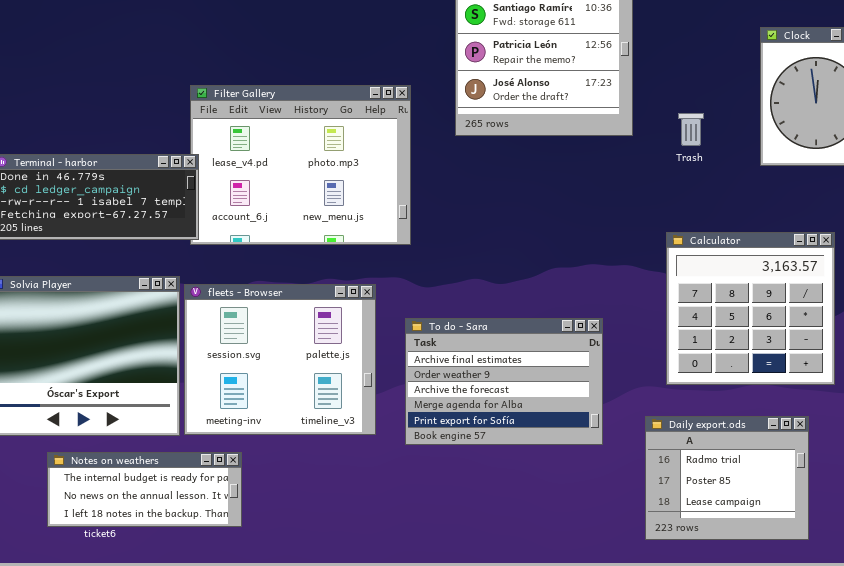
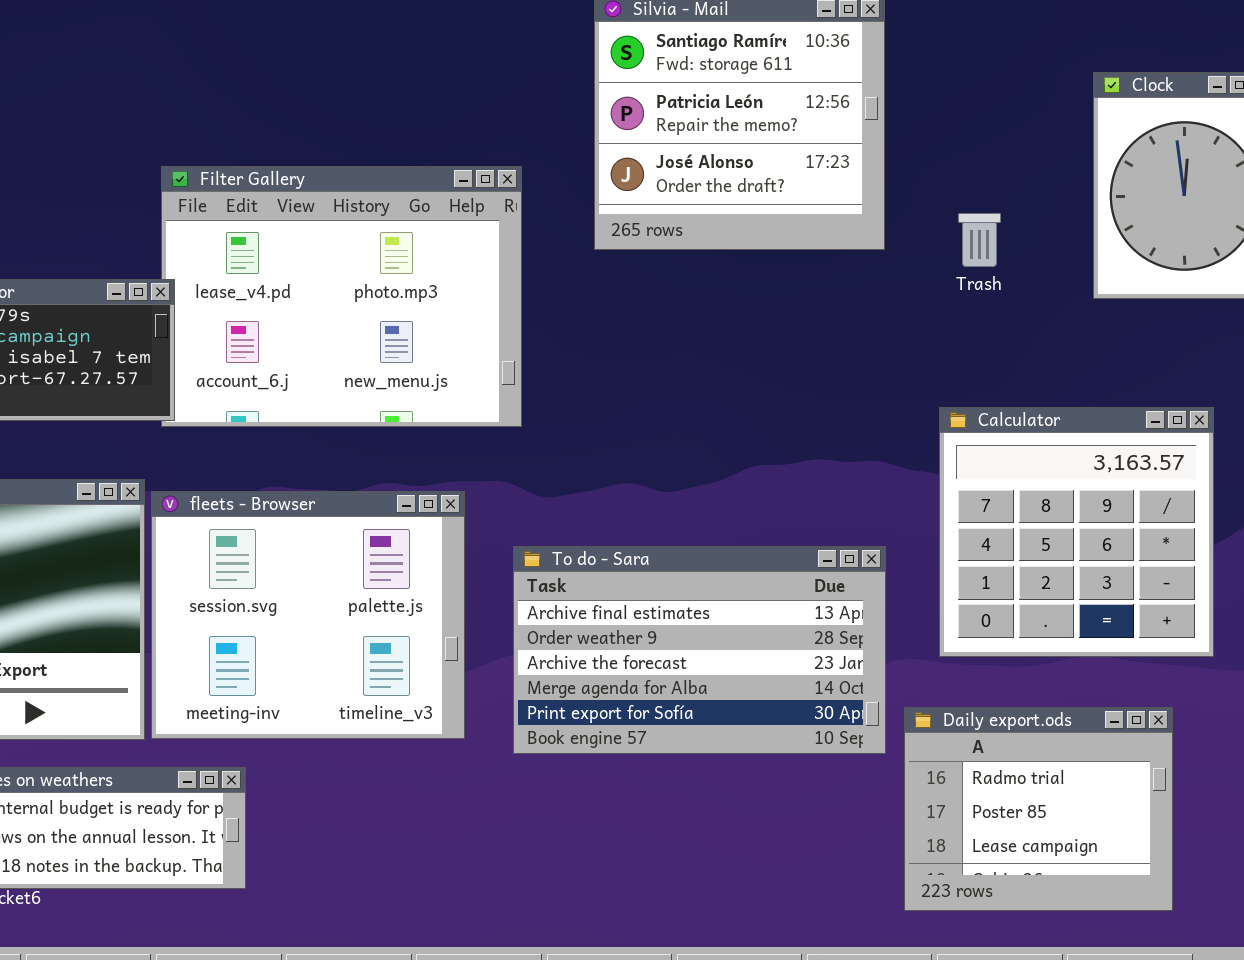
To do - Sara: [405,318,603,445] -> [513,546,886,754], resized

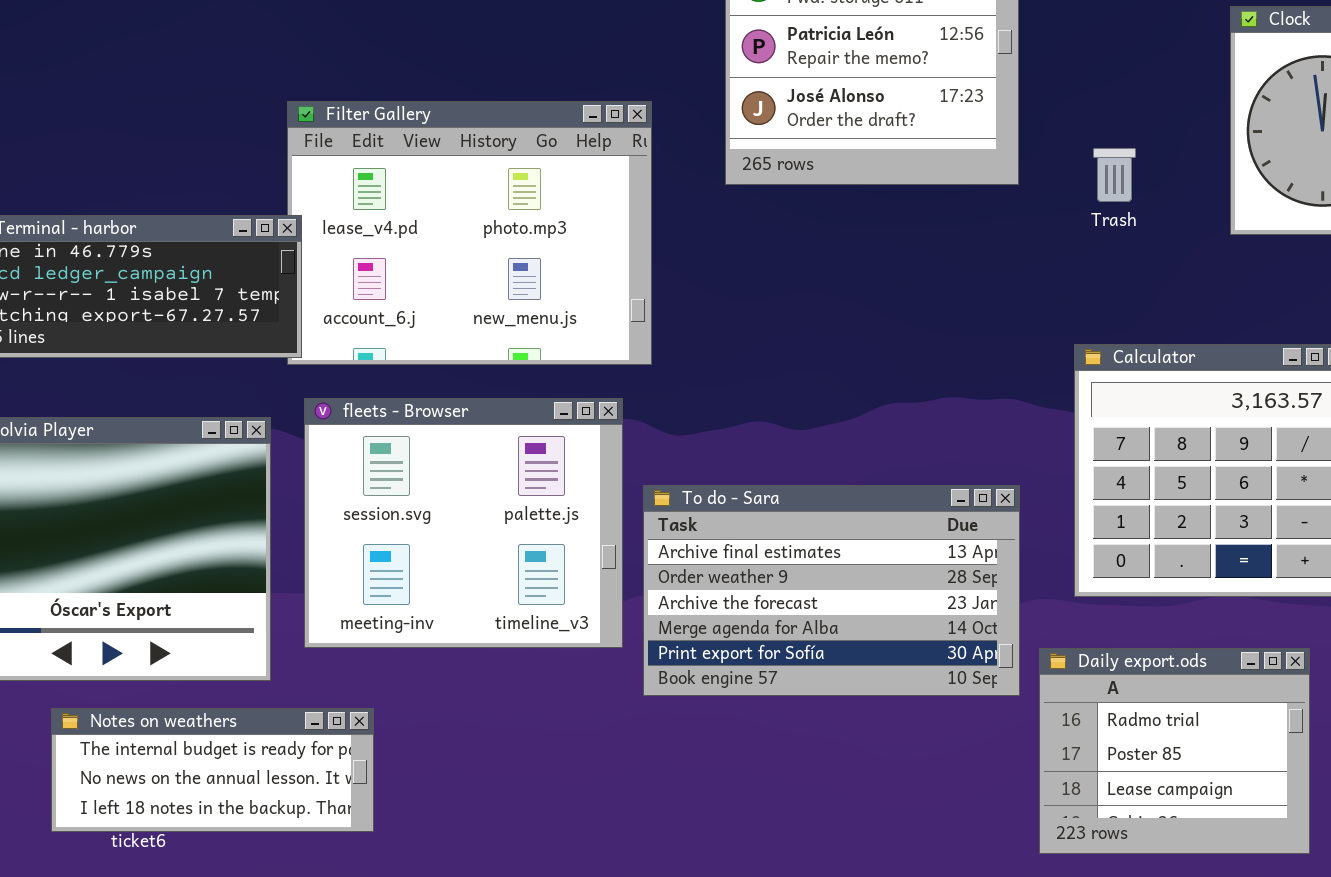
fleets - Browser: [151,491,465,739] -> [304,398,623,648], moved

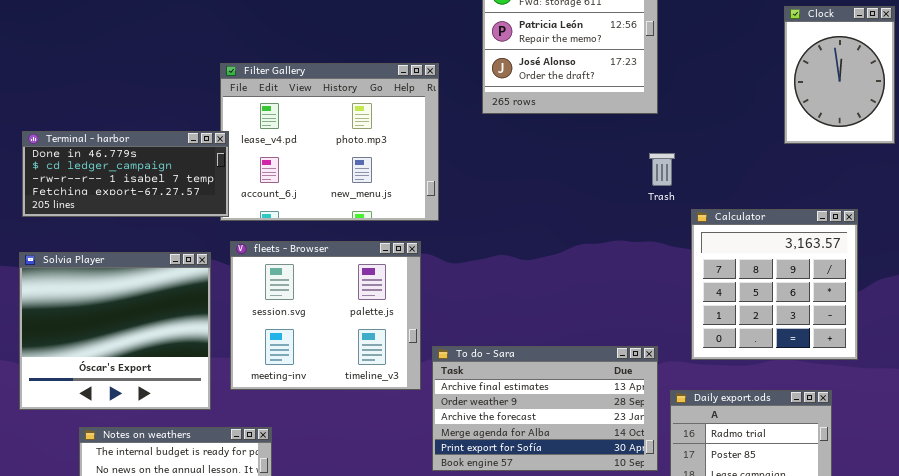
Trash: [1093,148,1136,202] -> [649,153,675,186], moved
To do - Sara: [643,485,1020,696] -> [432,346,658,471], moved

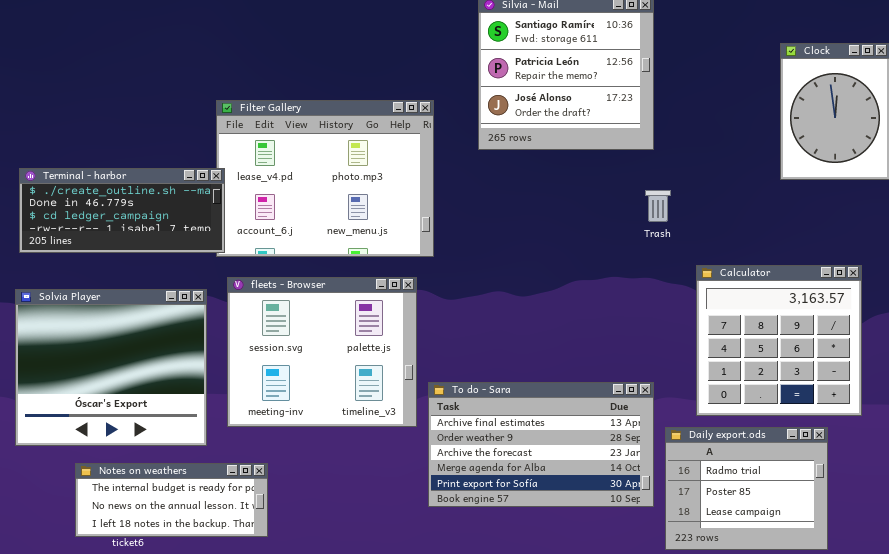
Terminal - harbor: [22,131,229,217] -> [19,168,225,253], scrolled up 1 row
Calculator: [691,209,858,360] -> [696,265,862,416], moved

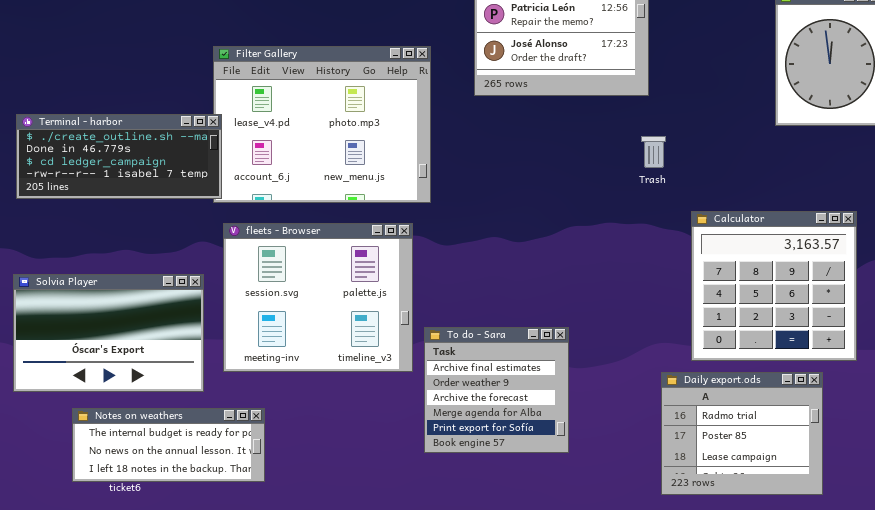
Solvia Player: [15,289,207,446] -> [13,274,204,392], resized
To do - Sara: [428,382,654,507] -> [424,327,569,453], resized

